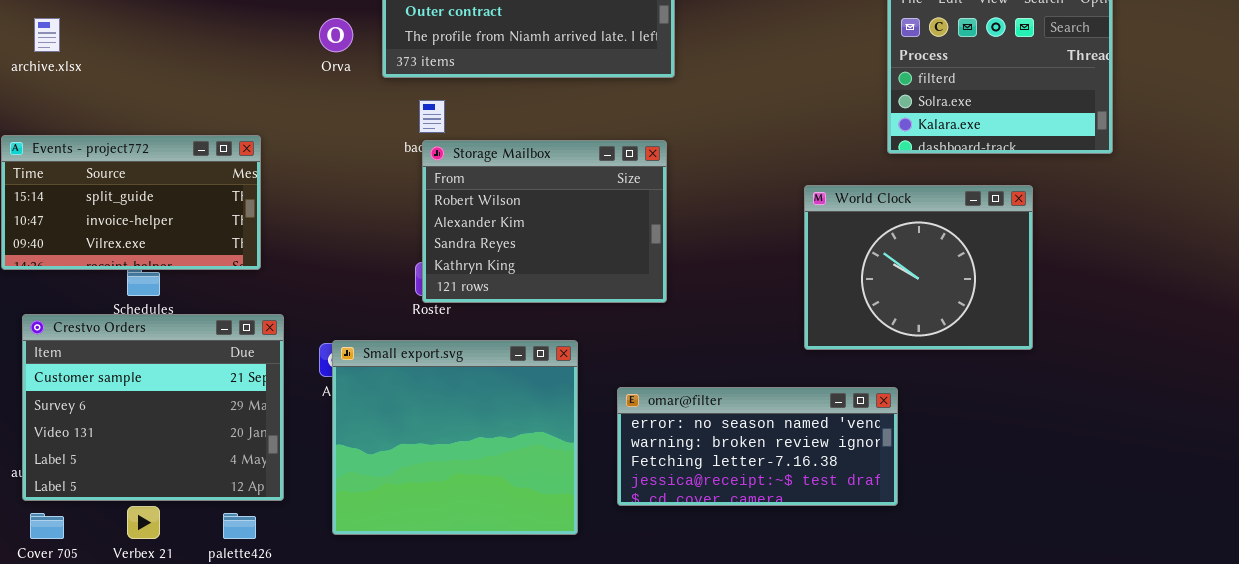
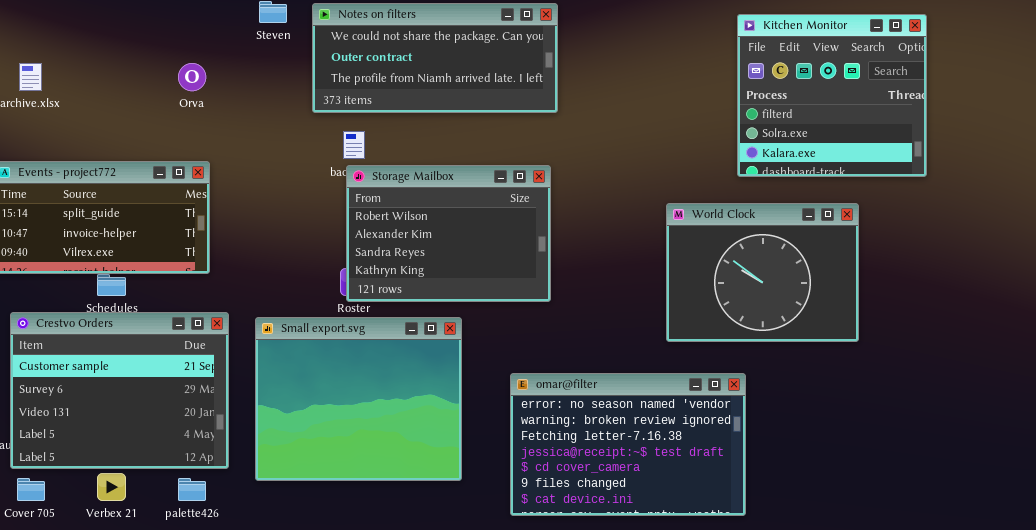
Orva: [319,18,353,52] -> [178,63,206,91], moved
Small export.svg: [332,340,578,535] -> [255,317,462,481], moved
omar@filter: [617,387,898,506] -> [510,373,746,516], resized

